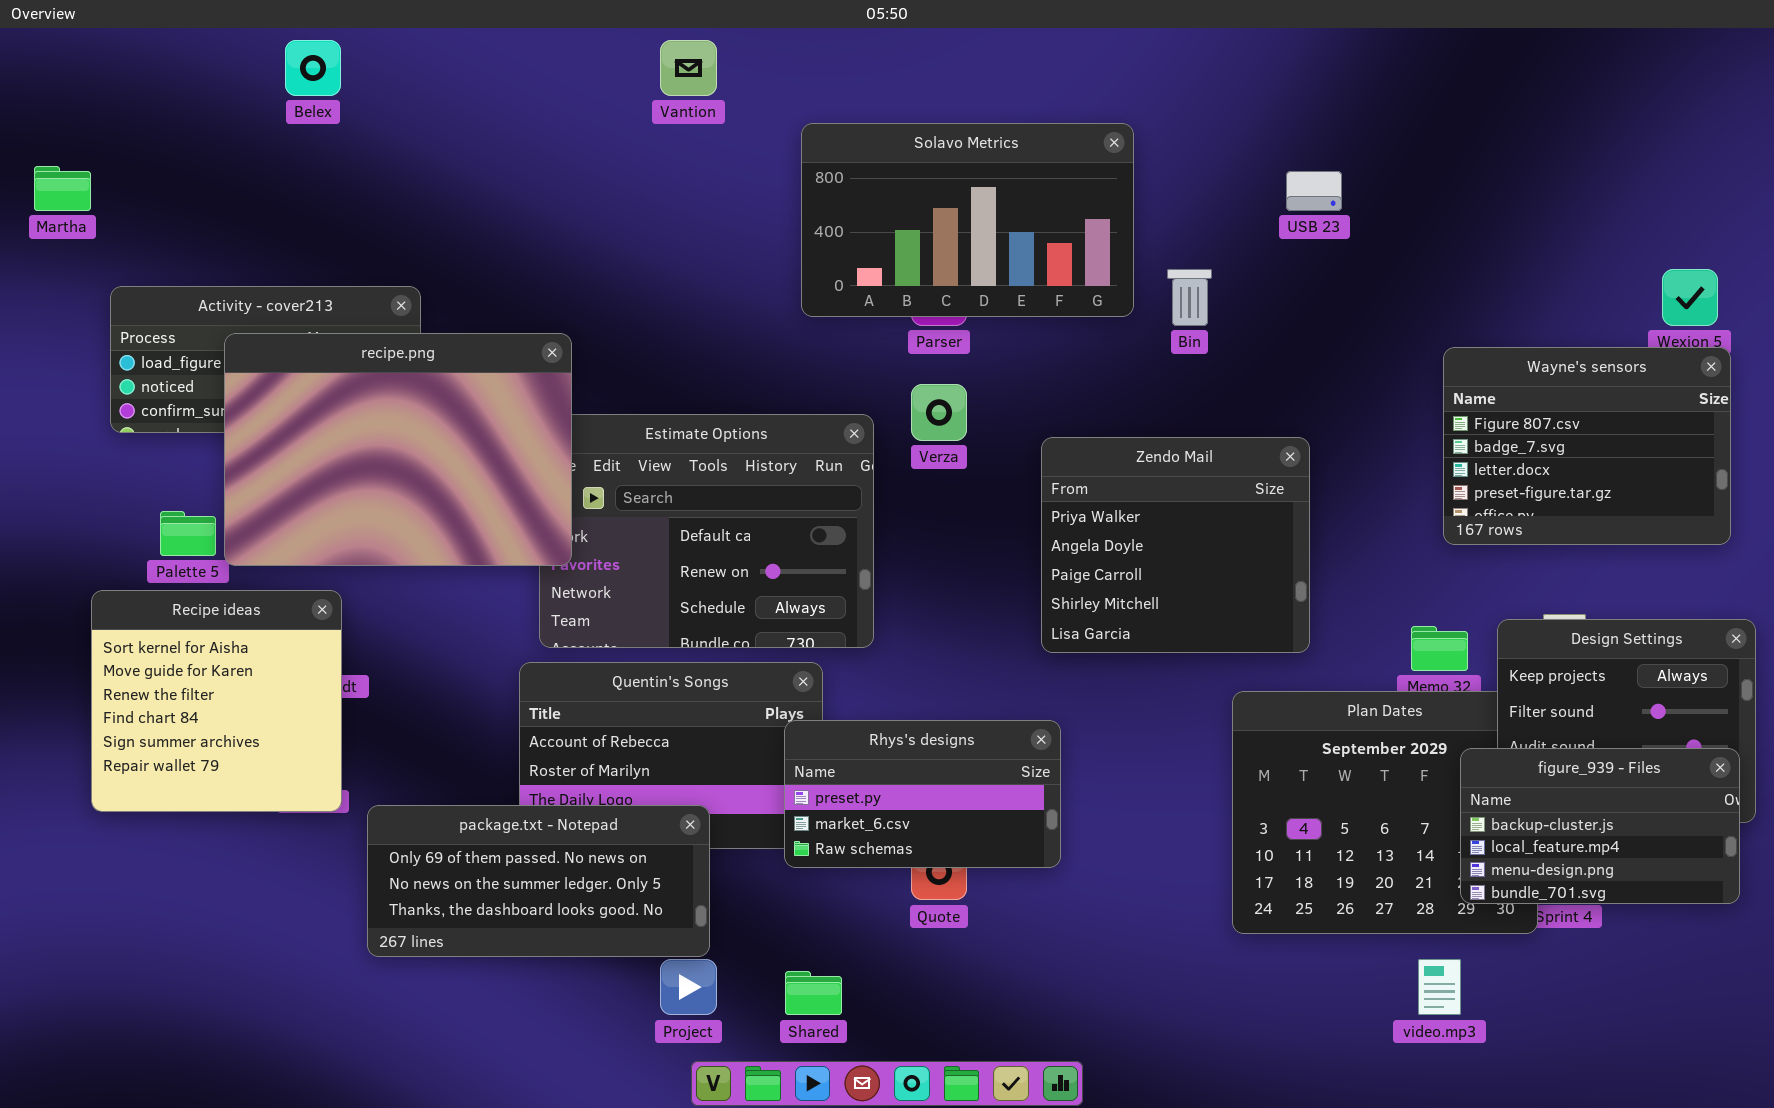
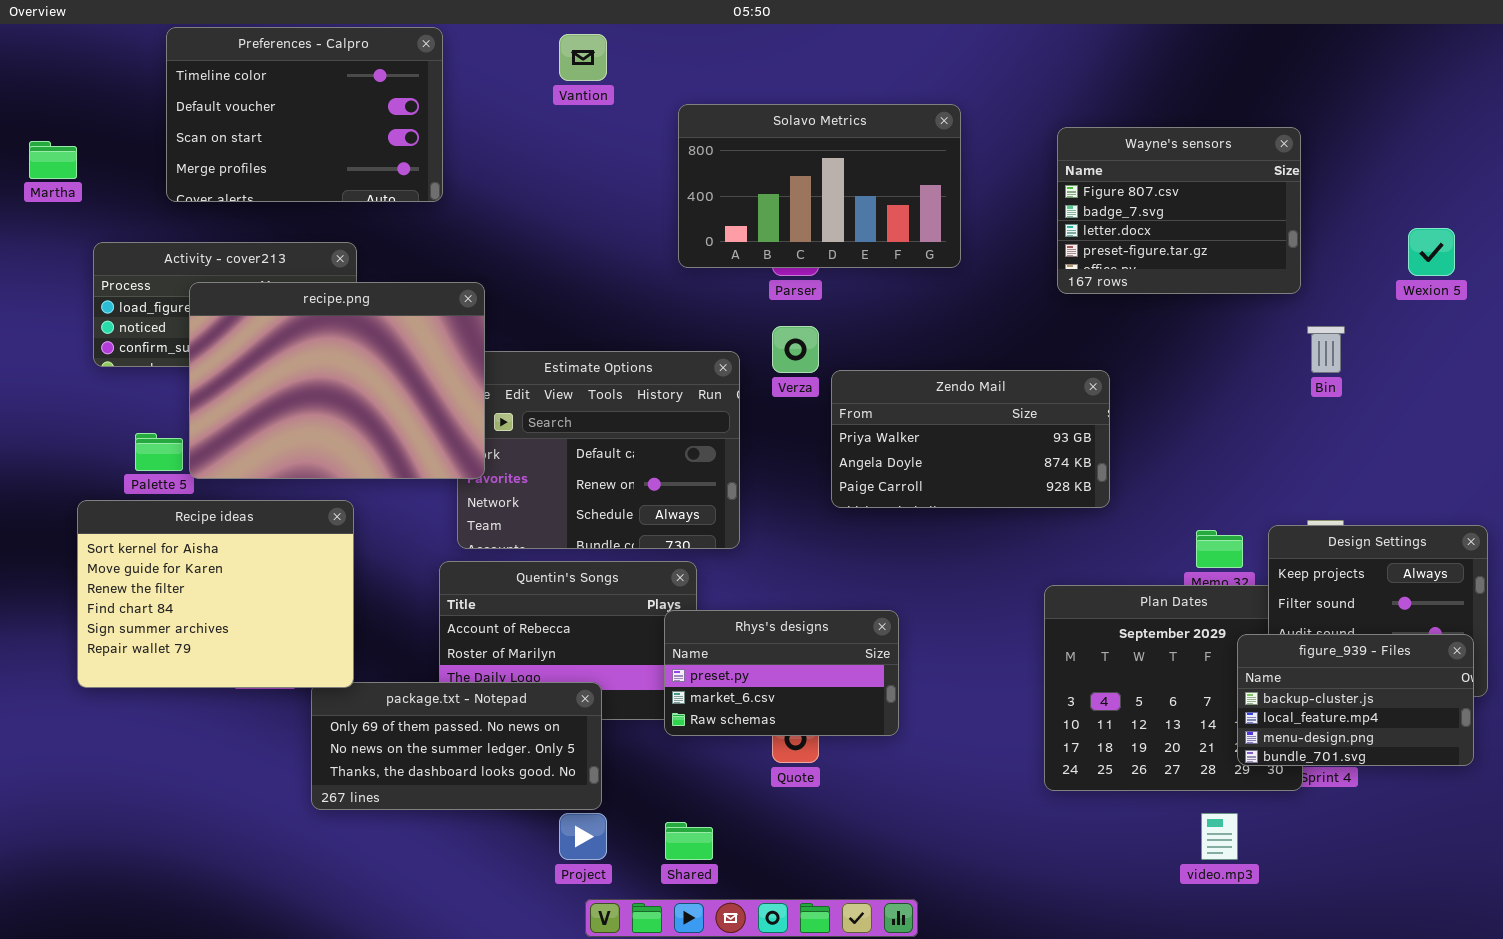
Preferences - Calpro: none -> [166,27,443,202], opened
Bin: [1167,269,1212,326] -> [1307,326,1345,373], moved
Wayne's sensors: [1443,347,1731,545] -> [1057,127,1301,294], moved
Zendo Mail: [1041,437,1310,653] -> [831,370,1110,508], resized
Recipe ideas: [91,590,342,812] -> [77,500,354,688], resized

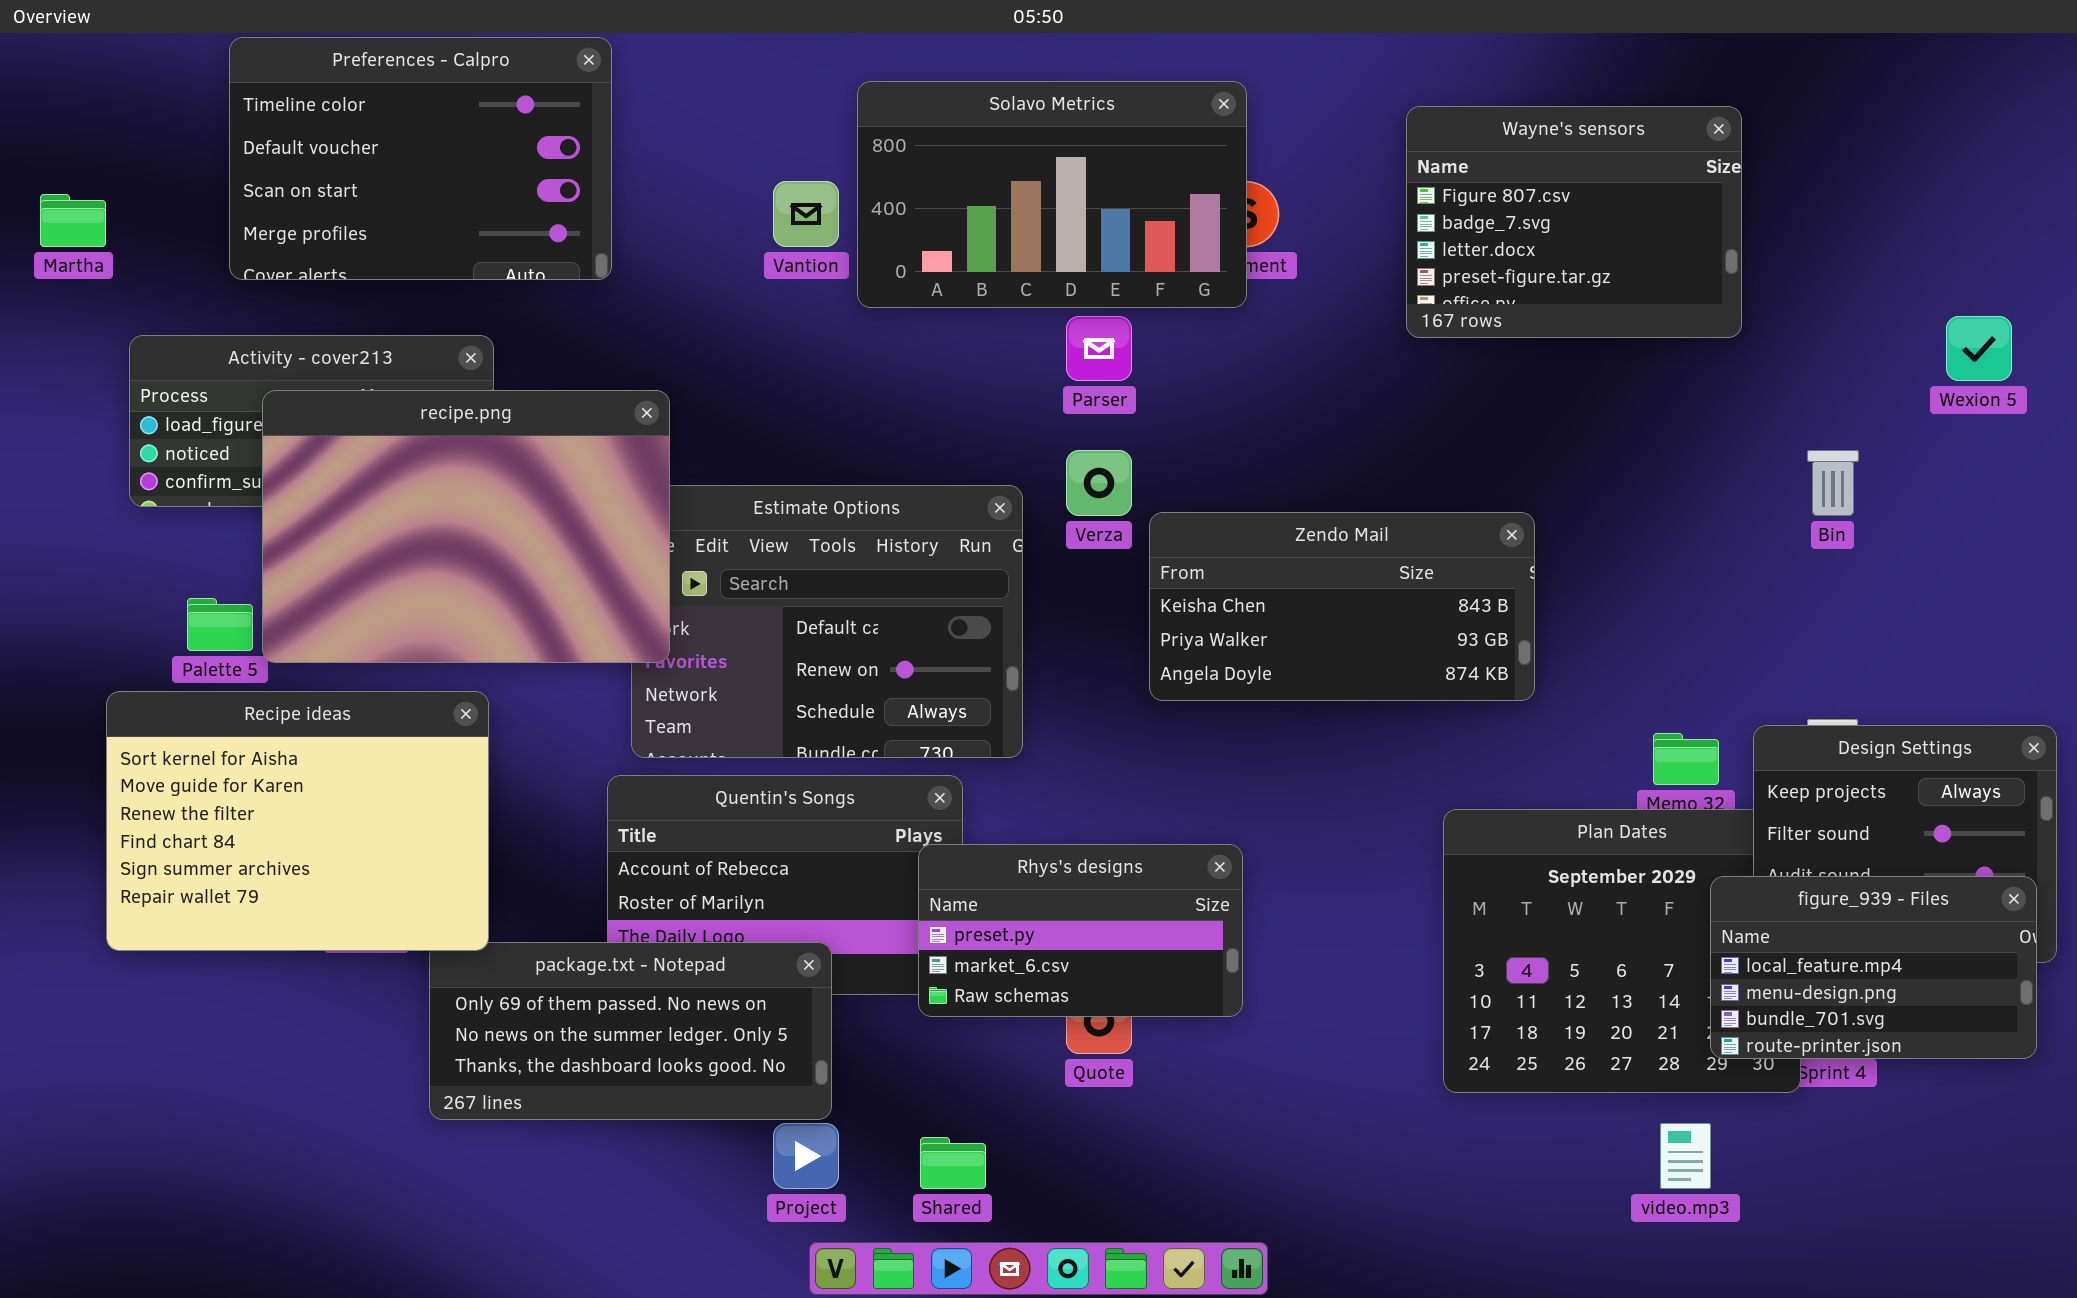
Vantion: [559,34,607,81] -> [773,181,839,247], moved
Solavo Metrics: [678,104,961,268] -> [857,81,1247,308], moved
Wayne's sensors: [1057,127,1301,294] -> [1406,106,1742,338], moved
Zendo Mail: [831,370,1110,508] -> [1149,512,1535,701], scrolled up 1 row
figure_939 - Files: [1237,634,1474,766] -> [1710,876,2037,1059], scrolled down 1 row

